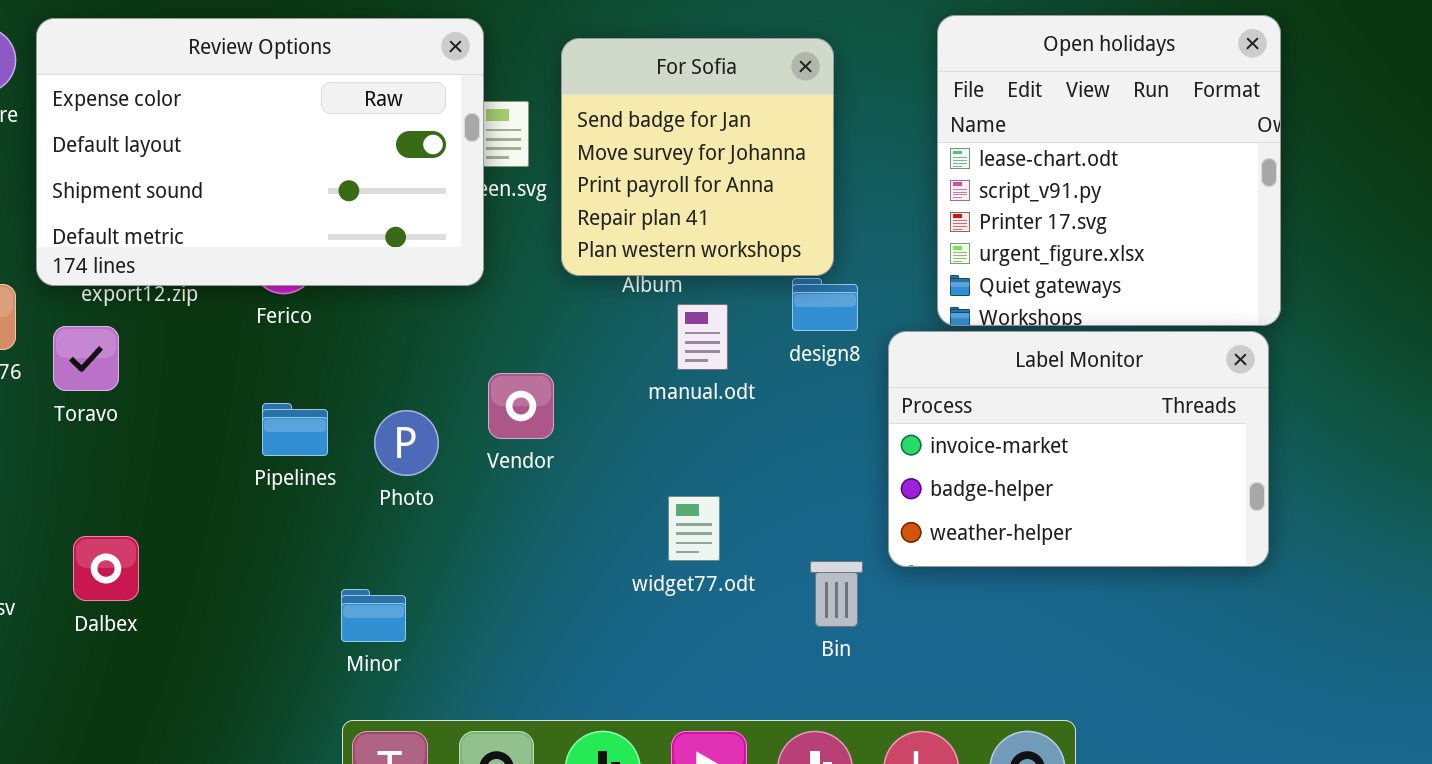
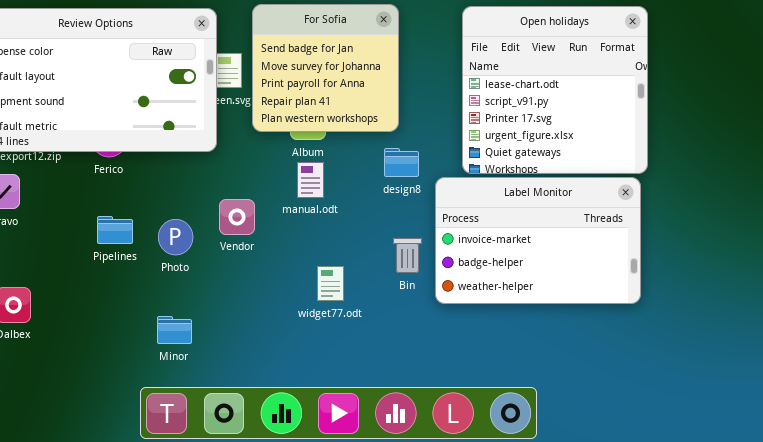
For Sofia: [561,38,834,276] -> [252,4,399,132], moved
manual.odt: [677,304,728,370] -> [297,162,324,198], moved
Bin: [810,561,863,627] -> [393,238,422,273], moved
Minor: [341,589,406,642] -> [157,316,192,344], moved

